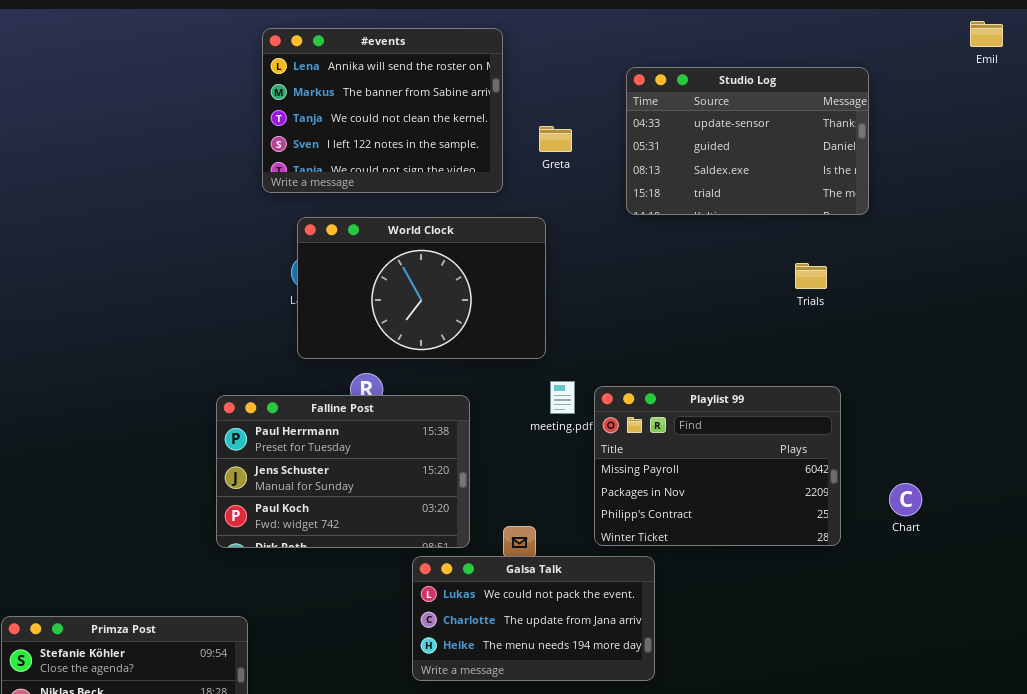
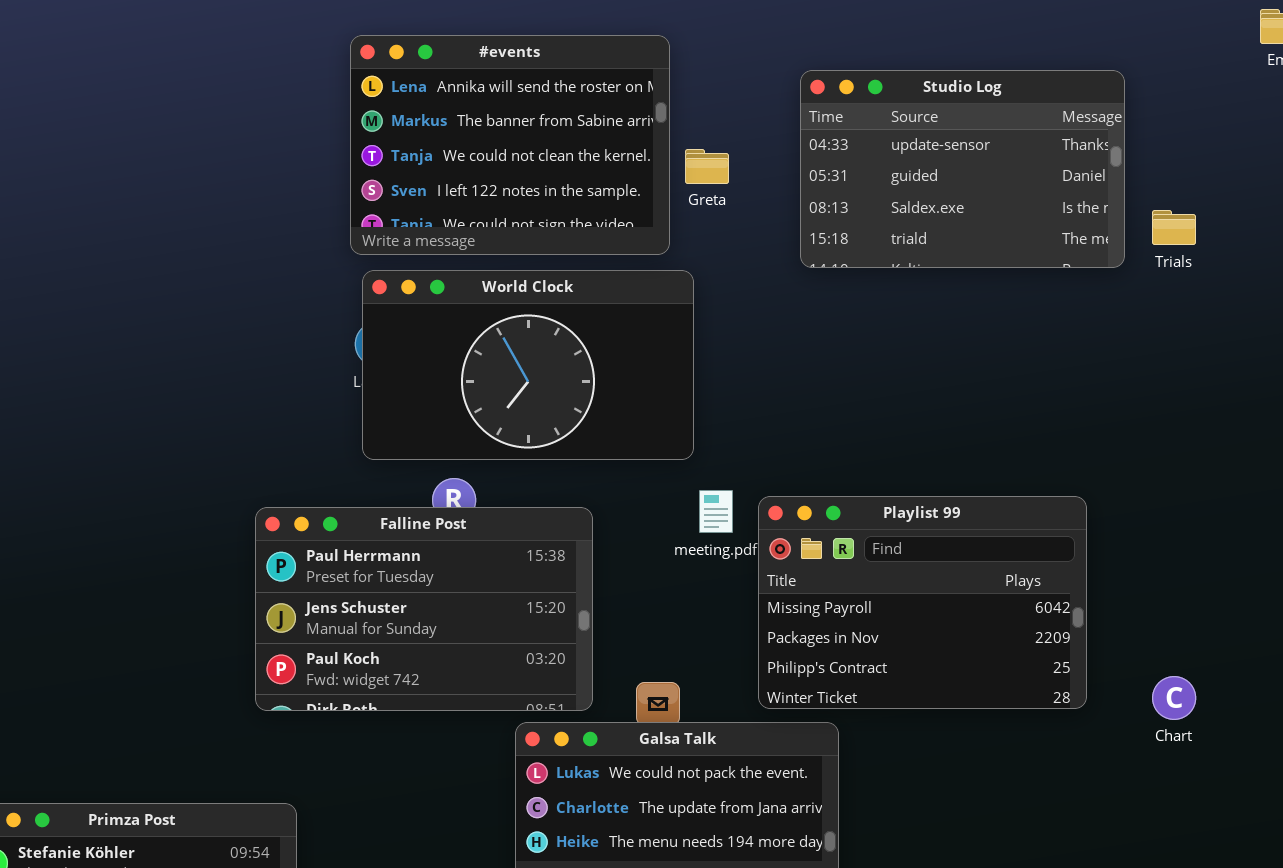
#events: [262,28,503,193] -> [350,35,670,255], moved
Trials: [795,263,827,289] -> [1152,210,1196,245], moved
Chart: [889,483,922,516] -> [1152,676,1196,720], moved

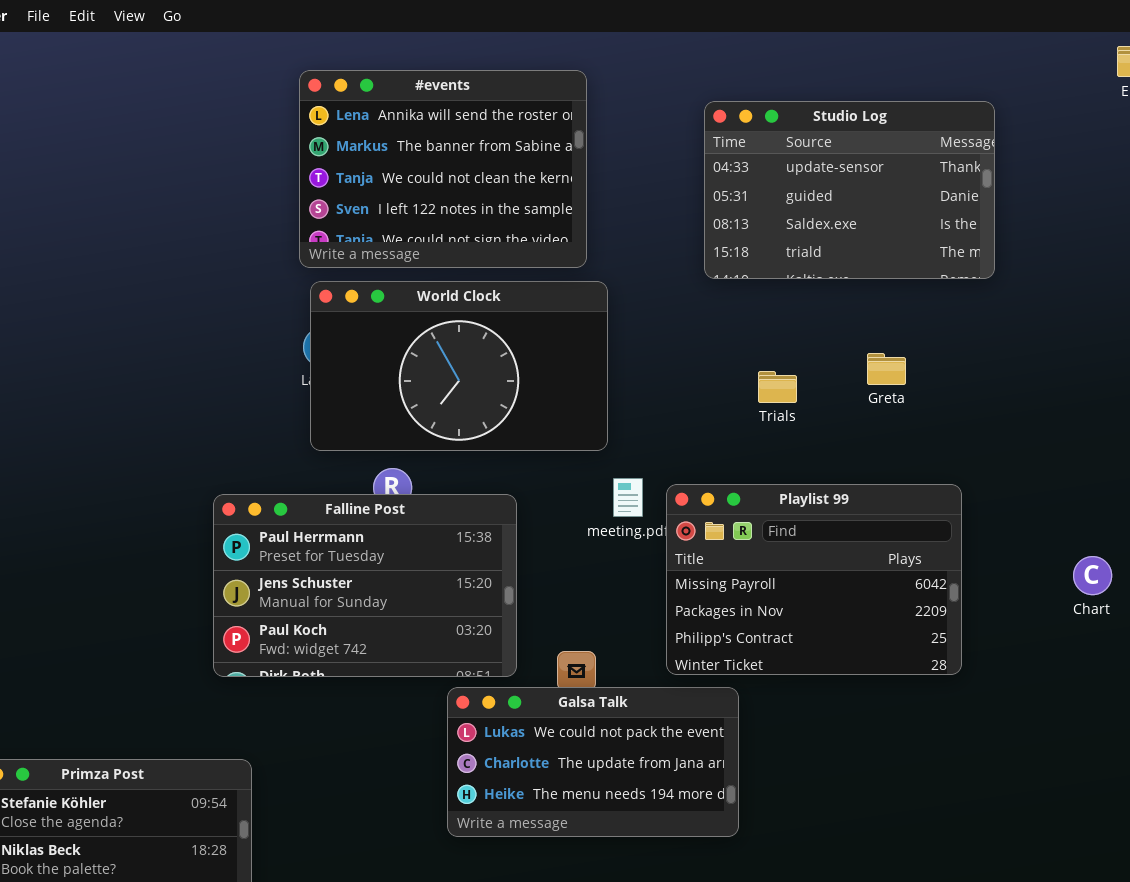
Greta: [685,149,729,184] -> [867,353,906,385], moved
Trials: [1152,210,1196,245] -> [758,371,797,403], moved
Chart: [1152,676,1196,720] -> [1073,556,1112,595], moved

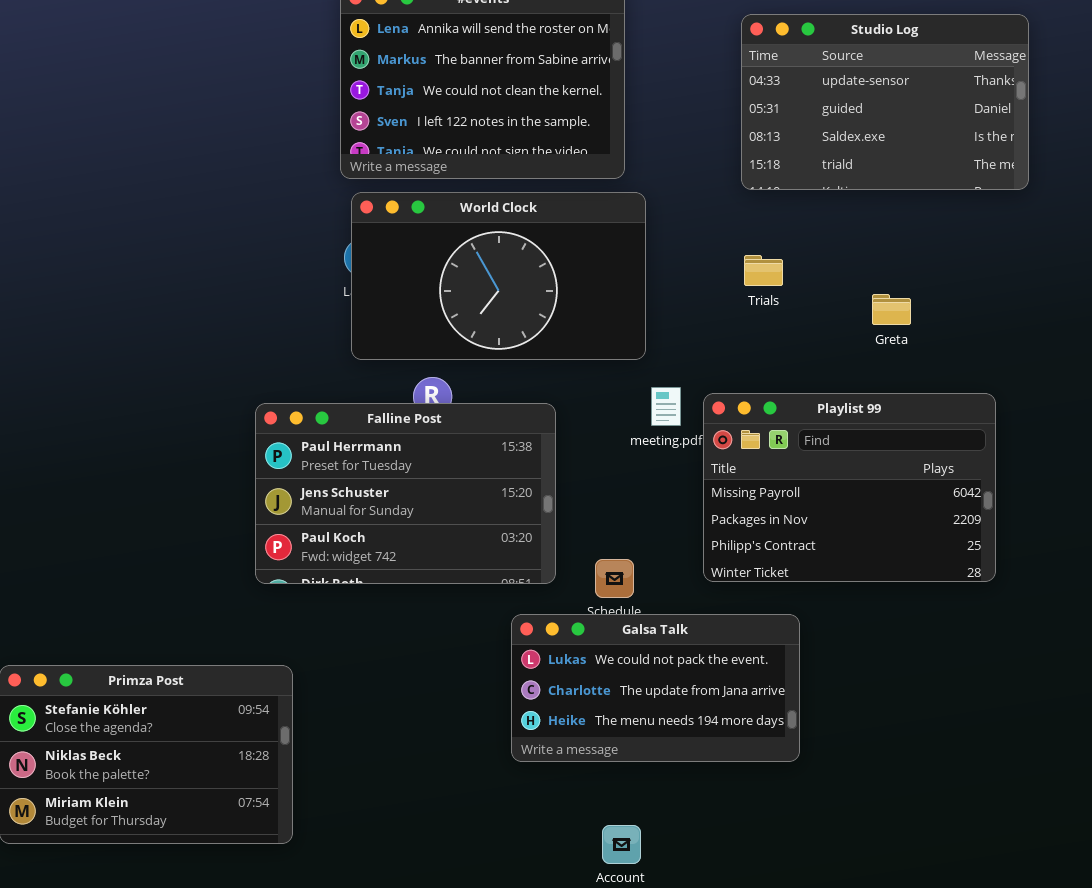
Greta: [867,353,906,385] -> [872,294,911,325], moved
Trials: [758,371,797,403] -> [744,255,783,286], moved
Galsa Talk: [447,687,739,837] -> [511,614,800,762], moved

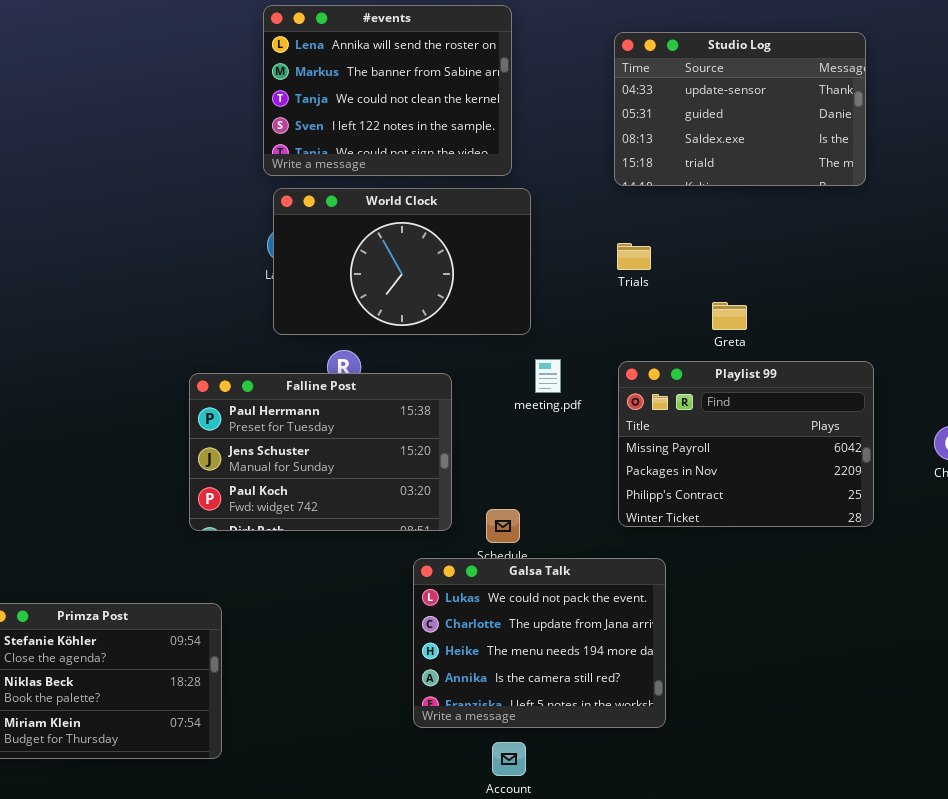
Greta: [872,294,911,325] -> [712,302,747,330], moved
Playlist 99: [703,393,996,582] -> [618,361,874,527], moved
Galsa Talk: [511,614,800,762] -> [413,558,666,728], resized

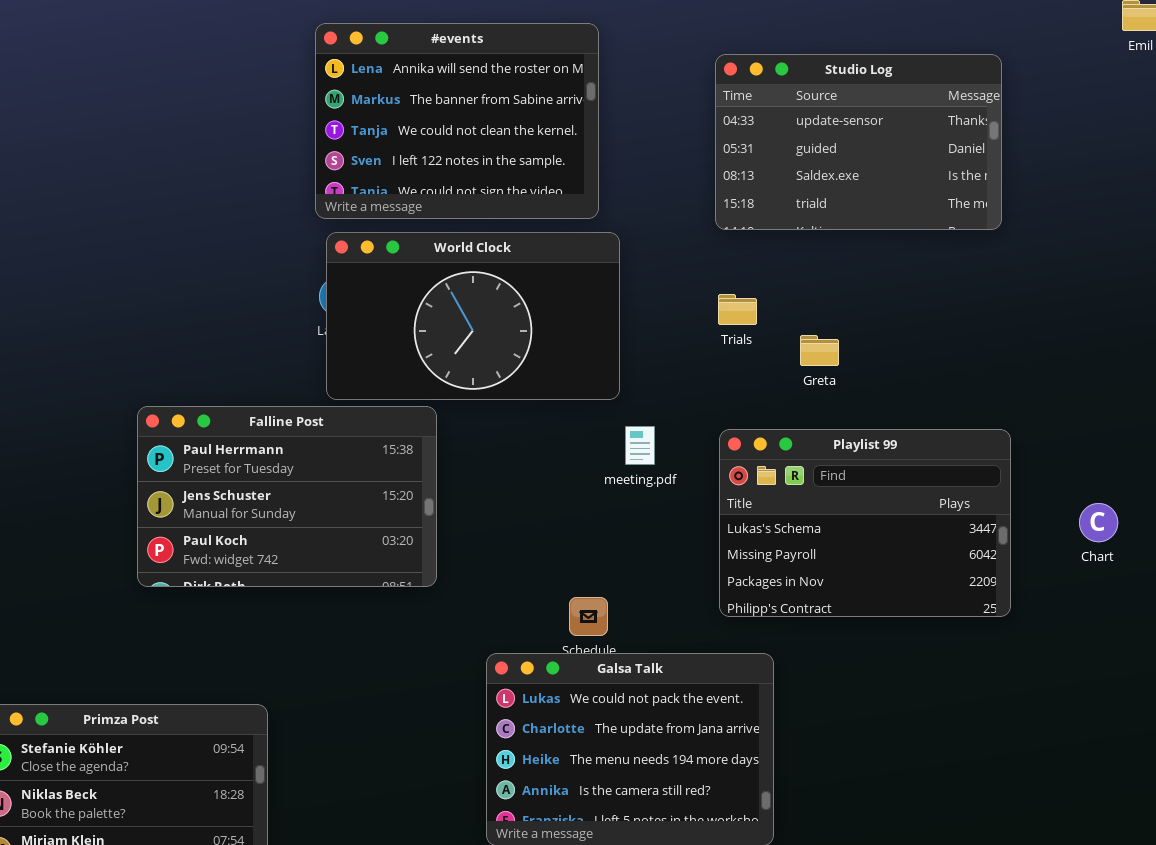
Greta: [712,302,747,330] -> [800,335,839,366], moved
Playlist 99: [618,361,874,527] -> [719,429,1011,617], scrolled up 1 row
Falline Post: [189,373,452,531] -> [137,406,437,587], moved

